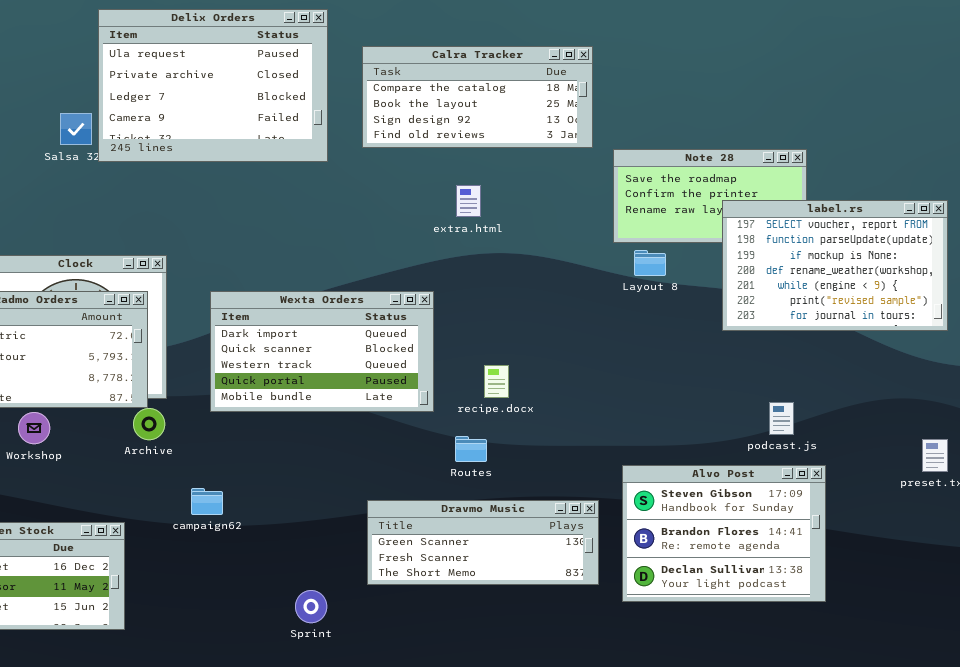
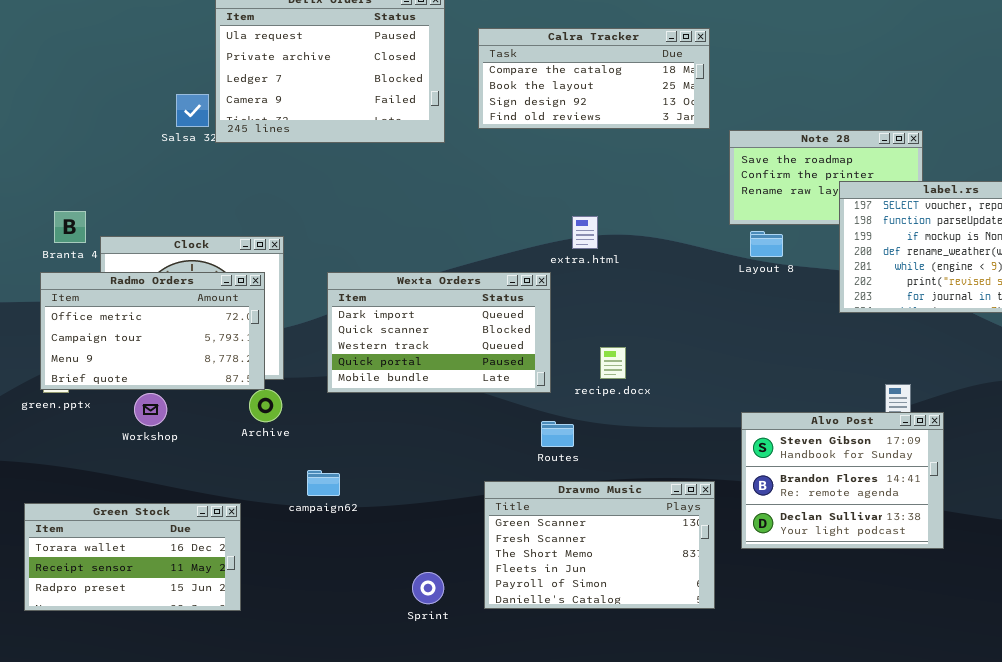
extra.html: [456,185,481,217] -> [572,216,598,249], moved
Routes: [455,436,487,462] -> [541,421,574,447], moved
Alvo Post: [622,465,826,602] -> [741,412,944,549], moved
Dravmo Music: [367,500,599,585] -> [484,481,715,609], resized

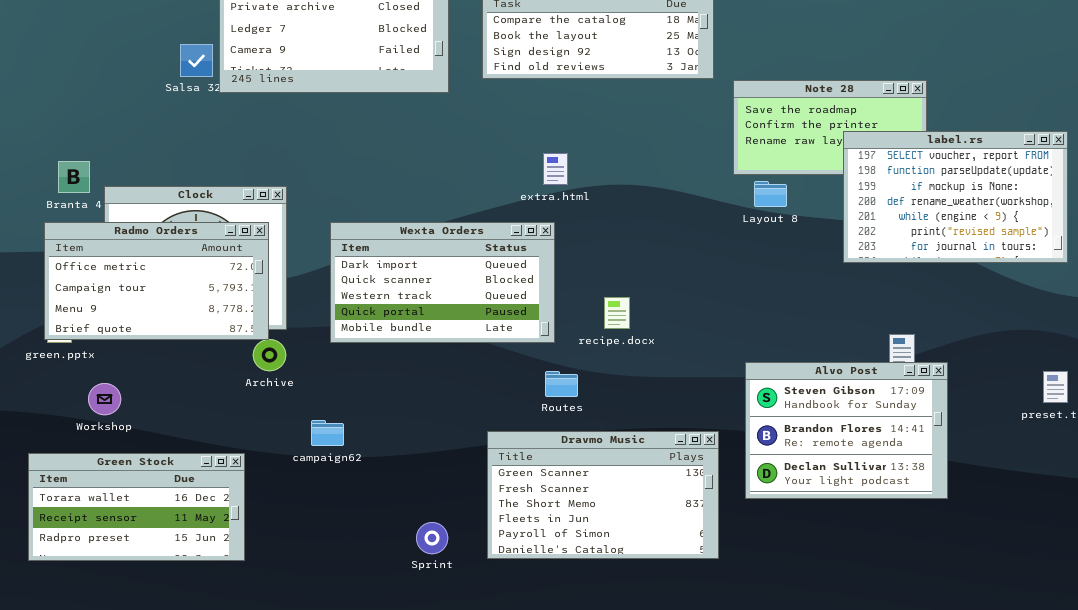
extra.html: [572,216,598,249] -> [543,153,568,185], moved
Workshop: [134,393,167,426] -> [88,383,121,415], moved

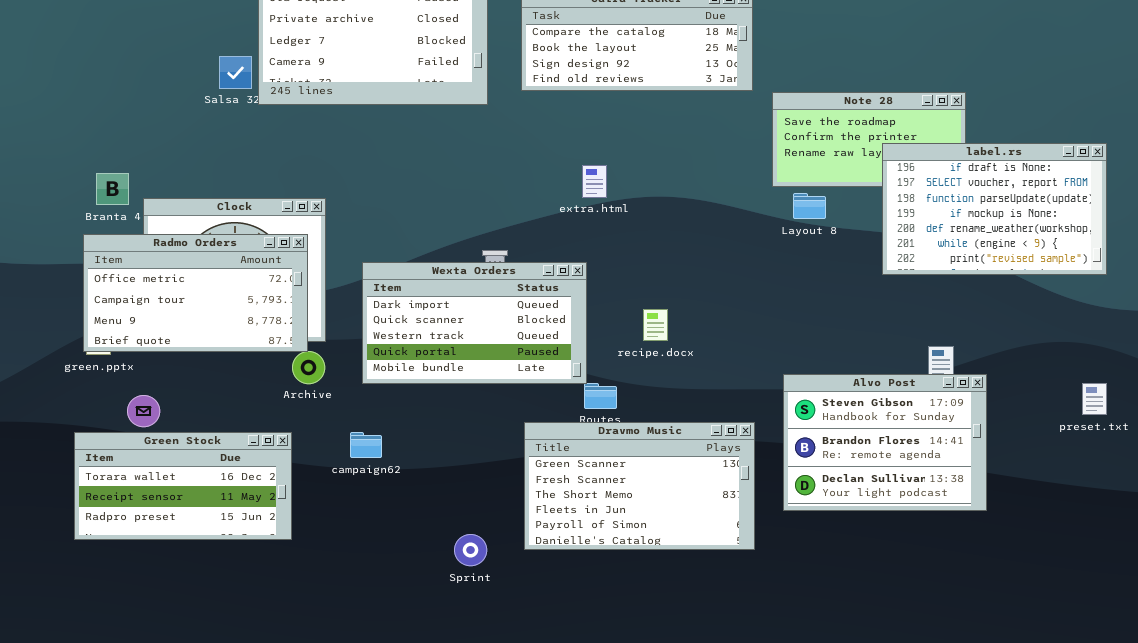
label.rs: [843,131,1068,263] -> [882,143,1107,275], scrolled up 1 row
Wexta Orders: [330,222,555,343] -> [362,262,587,384], moved
Dravmo Music: [487,431,719,559] -> [524,422,755,550], moved
Green Stock: [28,453,245,561] -> [74,432,292,540], moved

